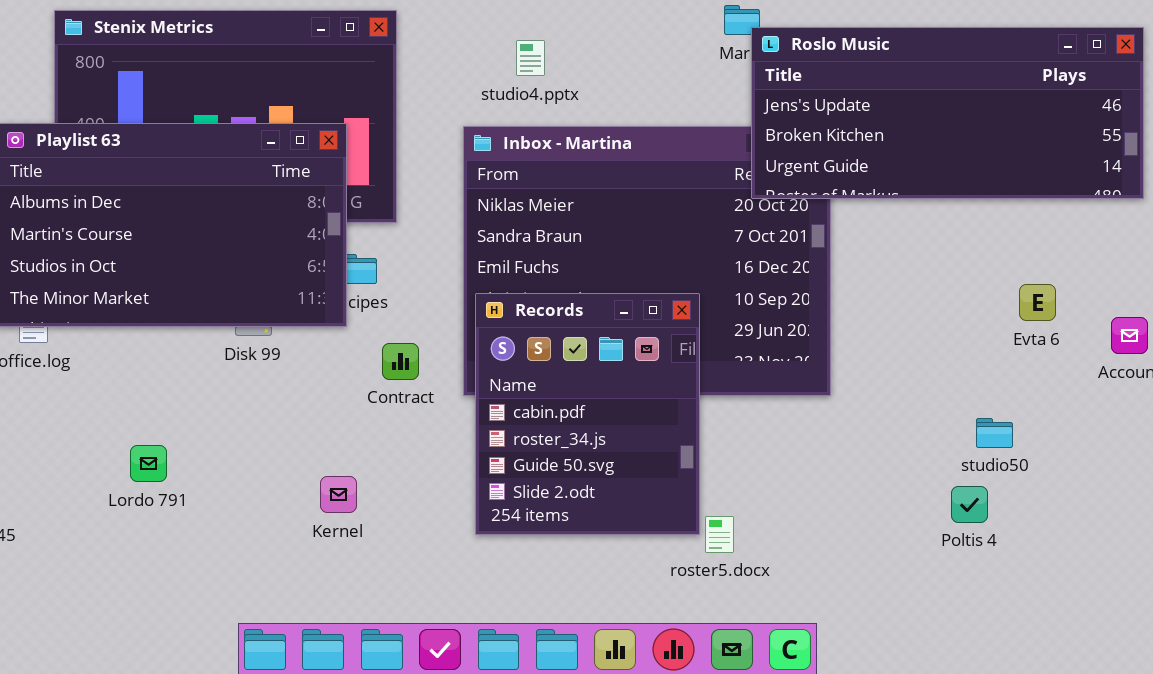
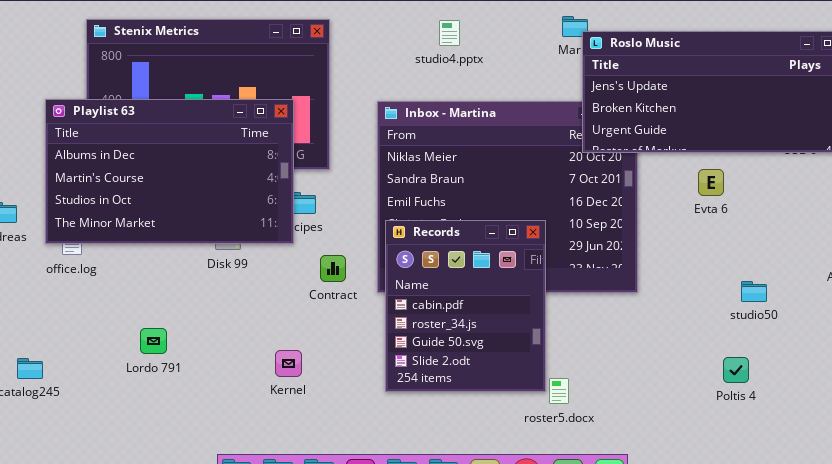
studio4.pptx: [516,40,545,76] -> [439,20,460,46], moved
Evta 6: [1019,284,1056,321] -> [698,169,724,196], moved
studio50: [976,418,1013,448] -> [741,281,767,302], moved

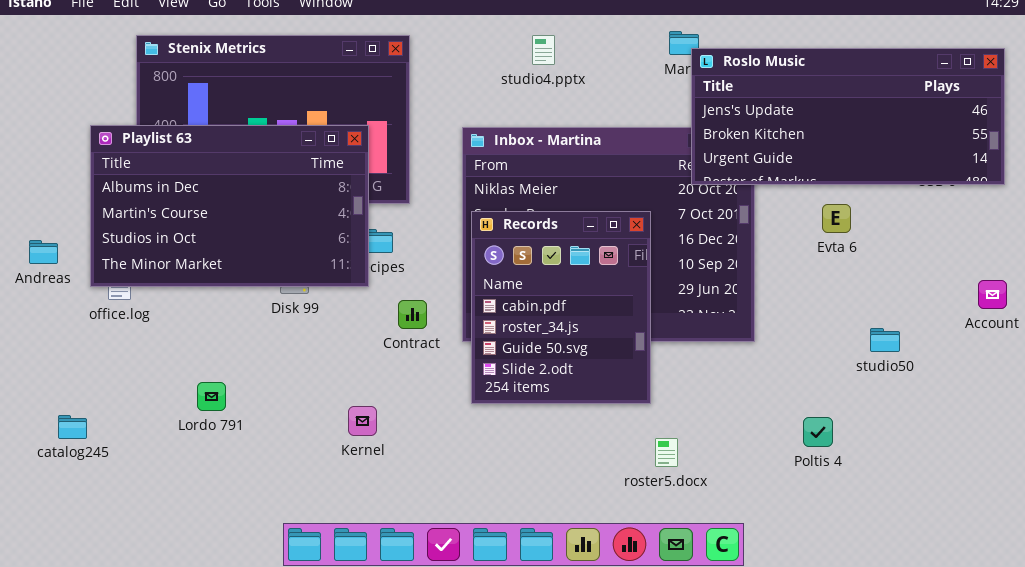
Records: [385,220,546,392] -> [471,211,651,404], moved
Poltis 4: [723,357,749,383] -> [803,417,833,447], moved

